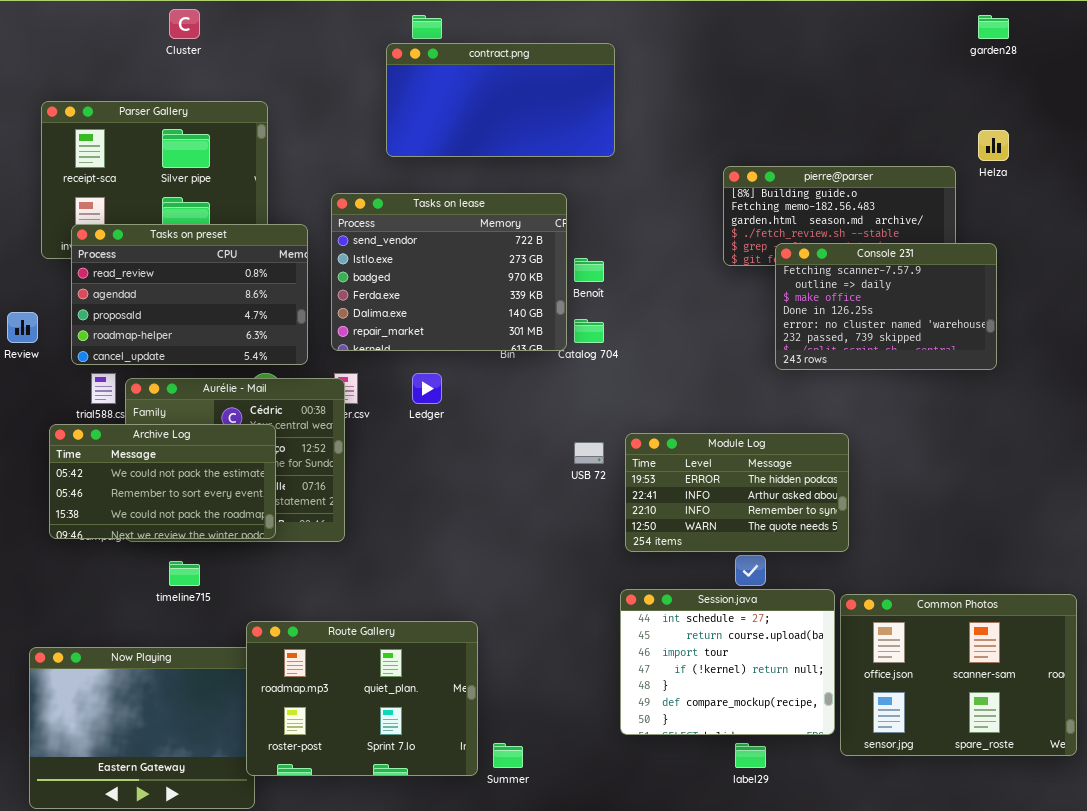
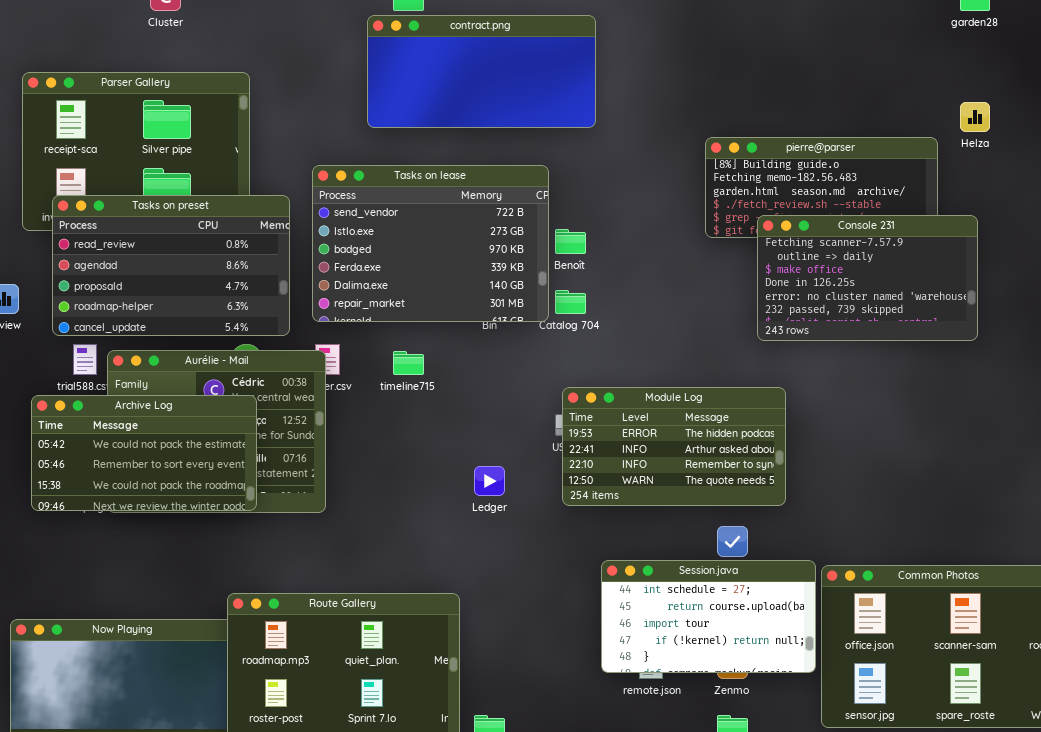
Ledger: [412,373,442,404] -> [474,466,505,496], moved
Module Log: [625,433,849,552] -> [562,387,786,506], moved
timeline715: [169,561,200,586] -> [393,351,424,375], moved
Session.java: [620,589,835,735] -> [601,560,816,673], resized

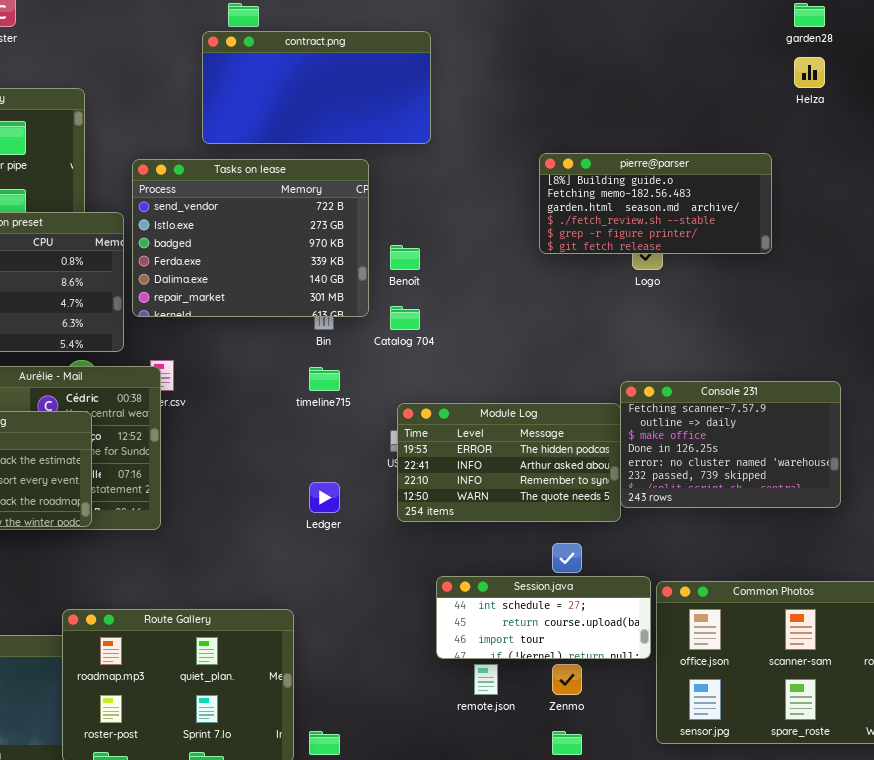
Helza: [960,102,990,132] -> [794,57,825,88], moved
Tasks on lease: [312,165,549,322] -> [132,159,369,317], moved
Console 231: [757,215,978,341] -> [620,381,841,508], moved
timeline715: [393,351,424,375] -> [309,367,340,391], moved
Session.java: [601,560,816,673] -> [436,576,651,659], resized

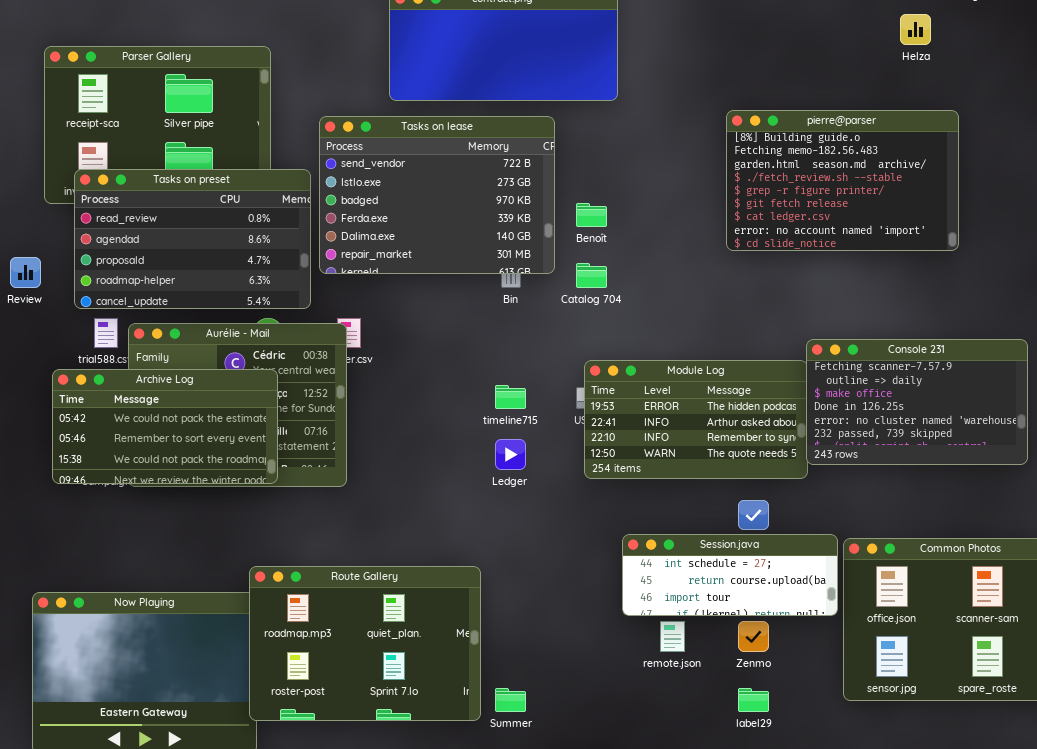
Helza: [794,57,825,88] -> [900,14,931,45], moved
pierre@parser: [539,153,772,254] -> [726,110,959,251], resized
timeline715: [309,367,340,391] -> [495,385,526,409], moved

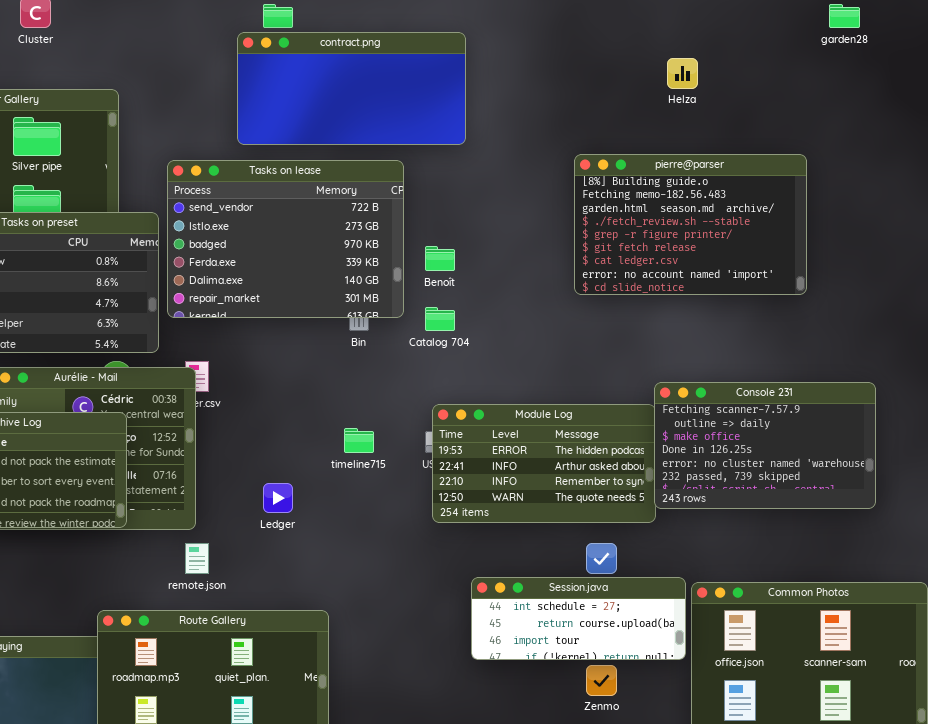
Helza: [900,14,931,45] -> [667,58,698,89], moved
Ledger: [495,439,526,470] -> [263,483,293,513], moved
remote.json: [660,621,685,652] -> [185,543,209,574], moved

